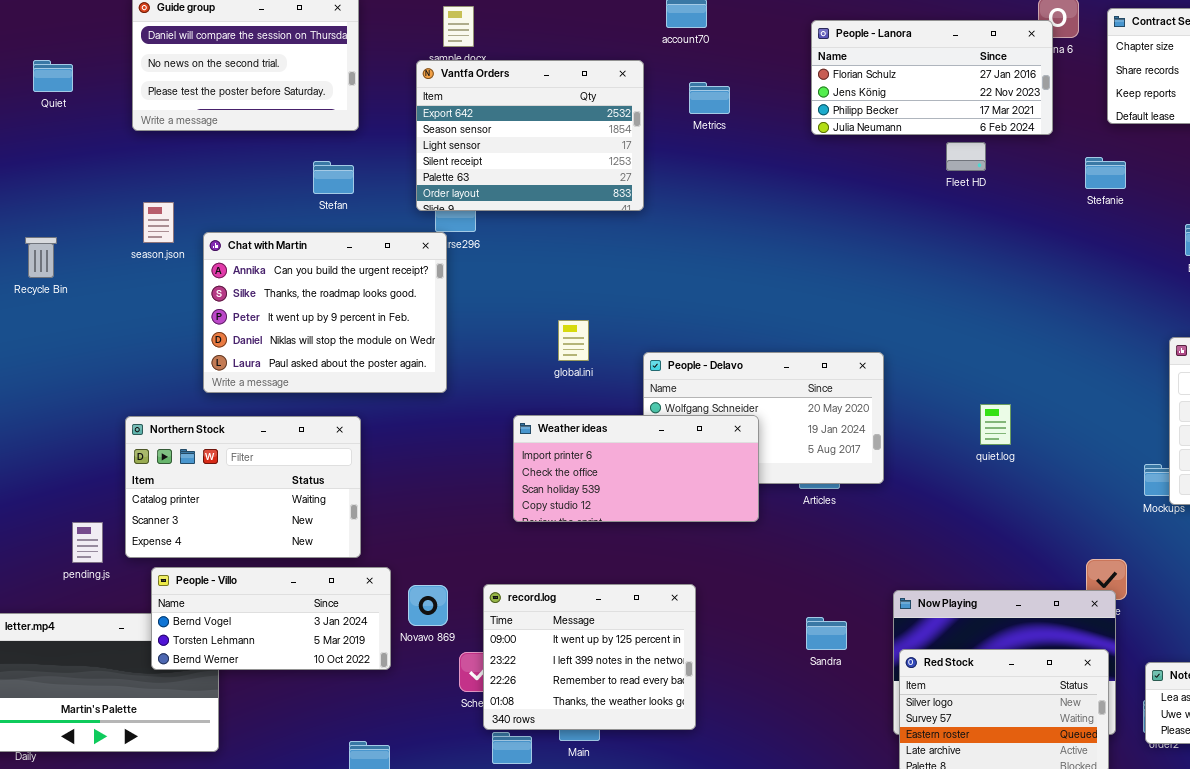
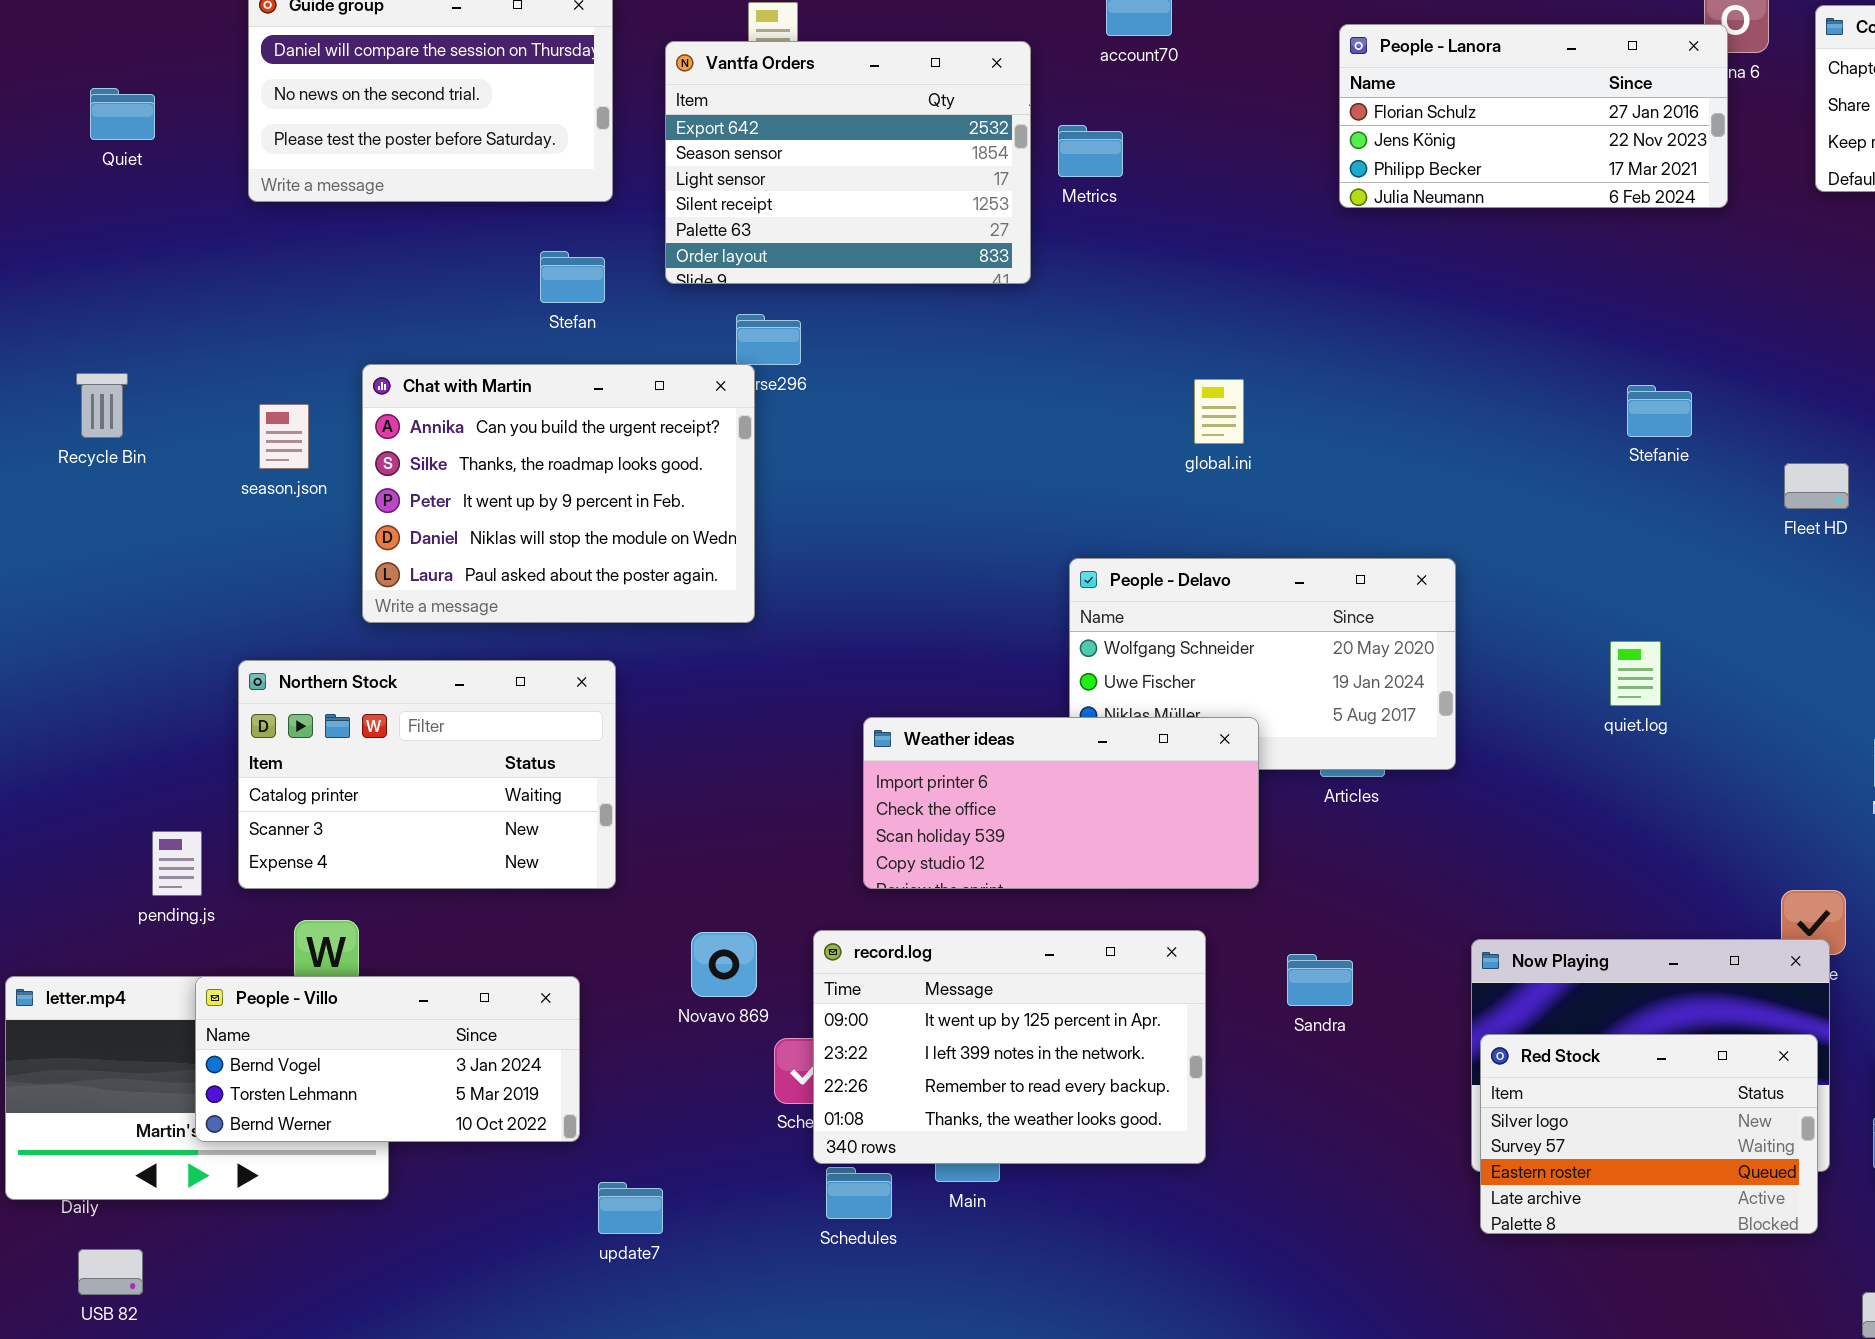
Vantfa Orders: [416,60,644,211] -> [665,41,1031,284], moved
Metrics: [689,82,730,114] -> [1058,125,1123,177], moved
Fleet HD: [946,142,986,171] -> [1784,463,1849,509], moved
Stefanie: [1085,157,1126,189] -> [1627,385,1692,437], moved
season.json: [143,202,174,243] -> [259,404,309,469], moved
global.ini: [558,320,589,361] -> [1194,379,1244,444], moved
Weather ideas: [513,415,759,522] -> [863,717,1259,889], moved
People - Villo: [151,567,391,670] -> [195,976,580,1142], moved
record.log: [483,584,696,730] -> [813,930,1206,1164], resized
Sandra: [806,617,847,650] -> [1287,954,1353,1006], moved

